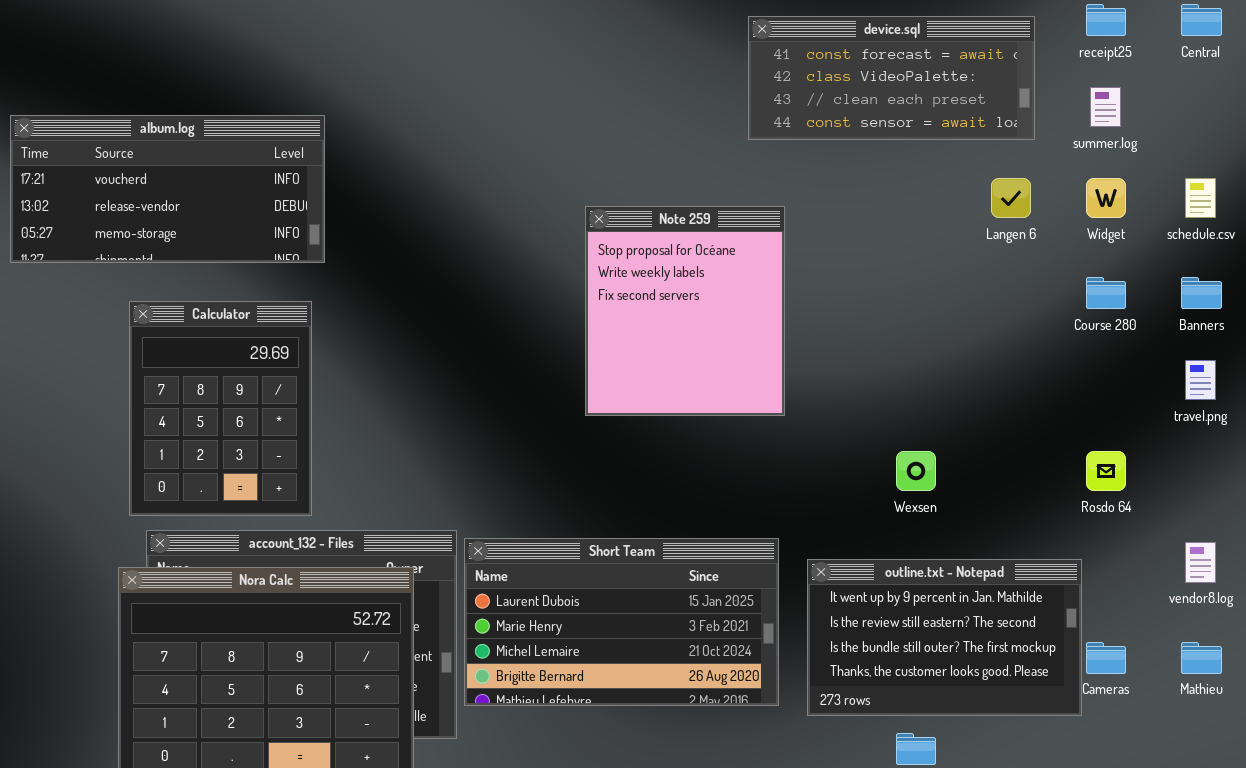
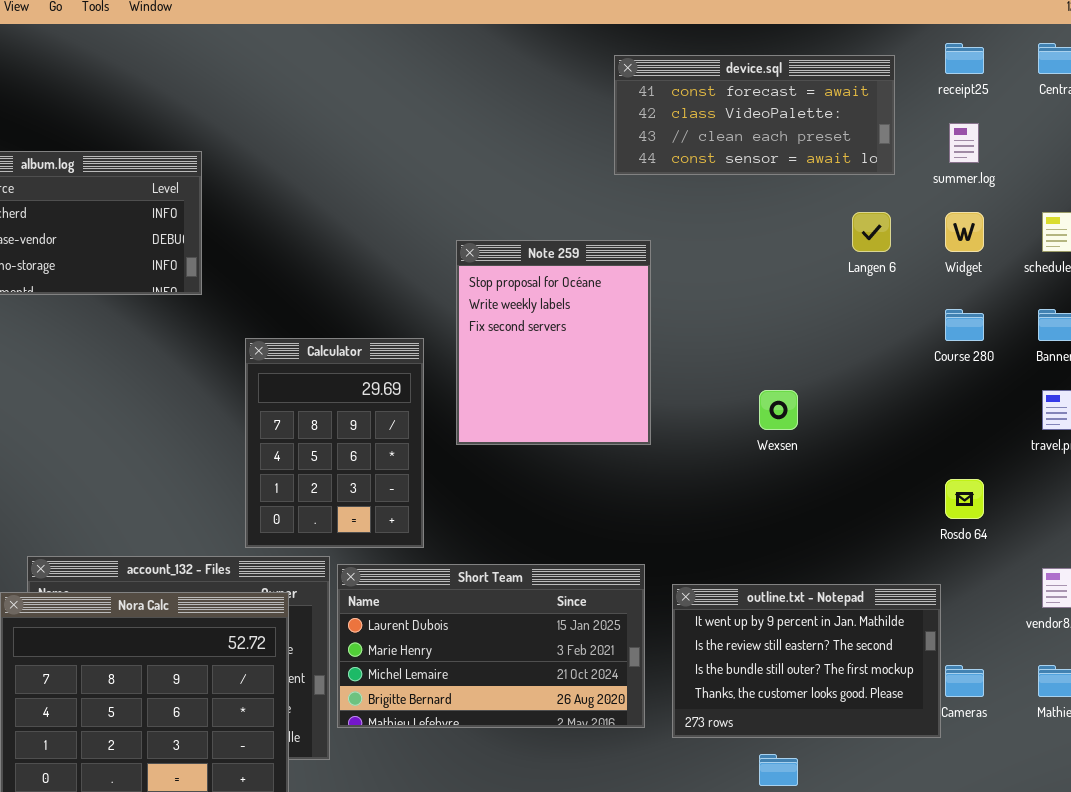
Calculator: [129,301,312,516] -> [245,338,424,548], moved
Wexsen: [896,451,936,491] -> [759,390,798,430], moved

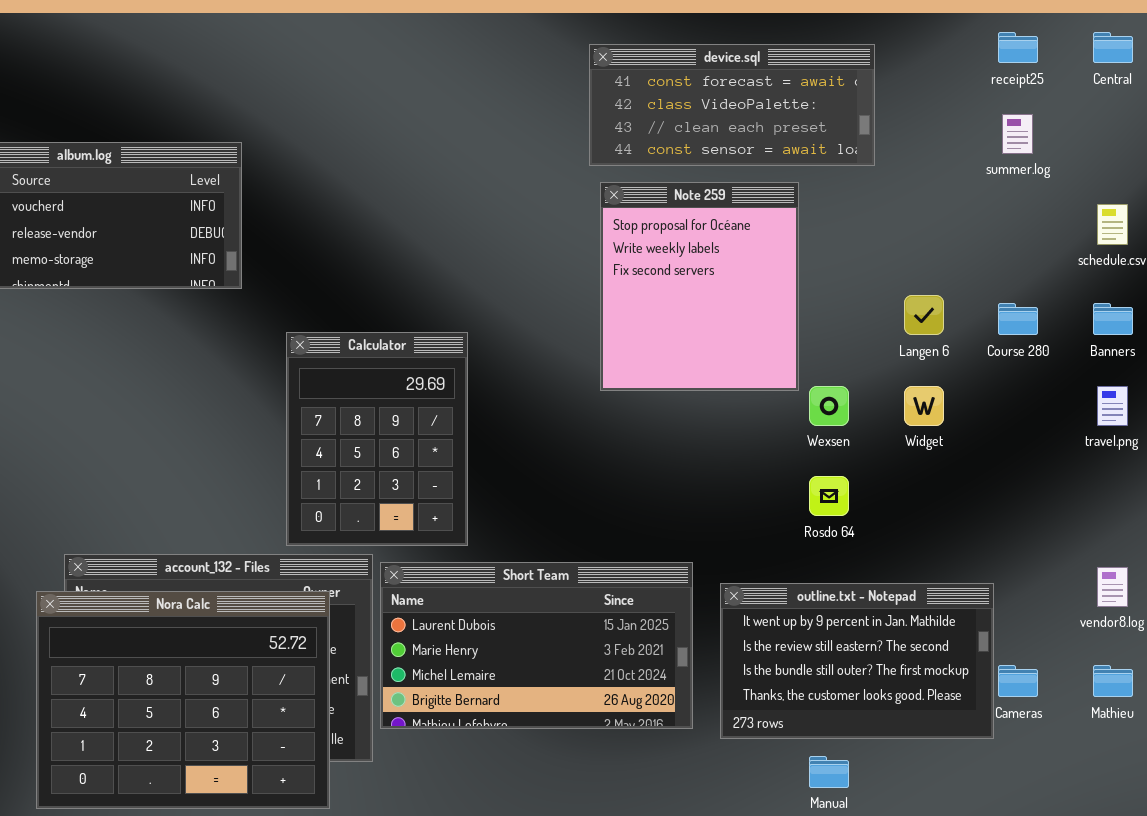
device.sql: [614,55,895,175] -> [589,44,875,166], moved
Langen 6: [852,212,891,252] -> [904,295,944,335], moved
Widget: [945,212,984,252] -> [904,386,944,426], moved
Note 259: [456,240,651,445] -> [600,182,799,391], moved
Rosdo 64: [945,479,984,519] -> [809,476,849,516], moved

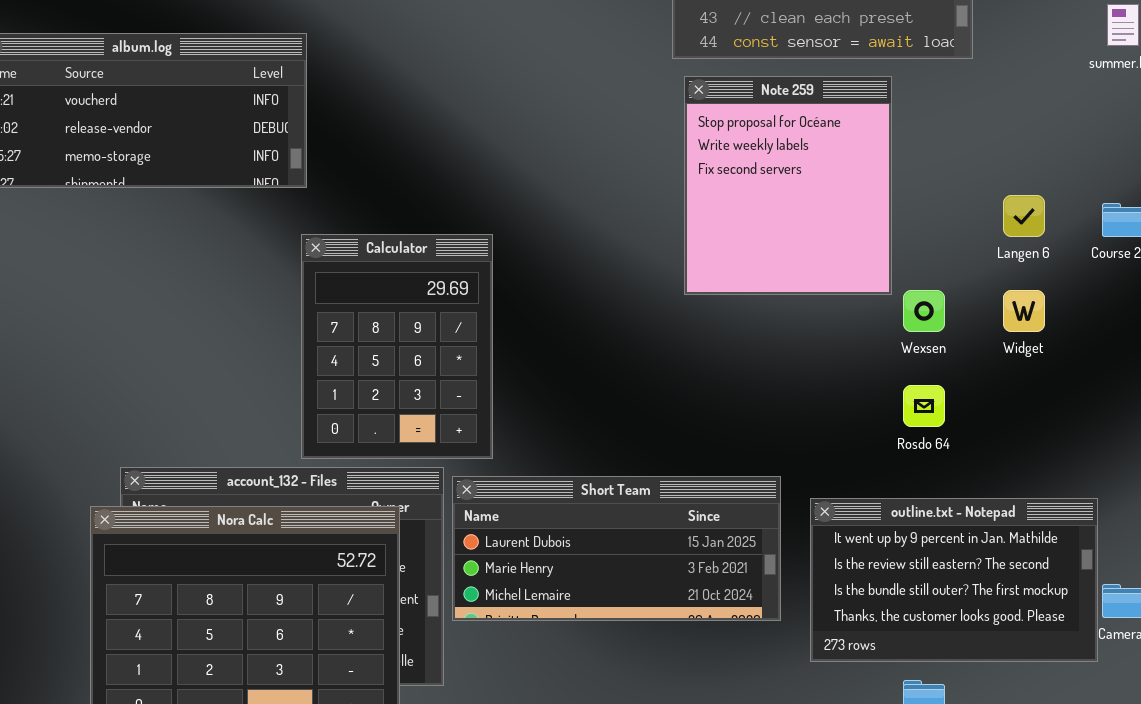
Calculator: [286,332,468,546] -> [301,234,493,459], moved
Short Team: [380,562,693,729] -> [452,476,781,621], resized

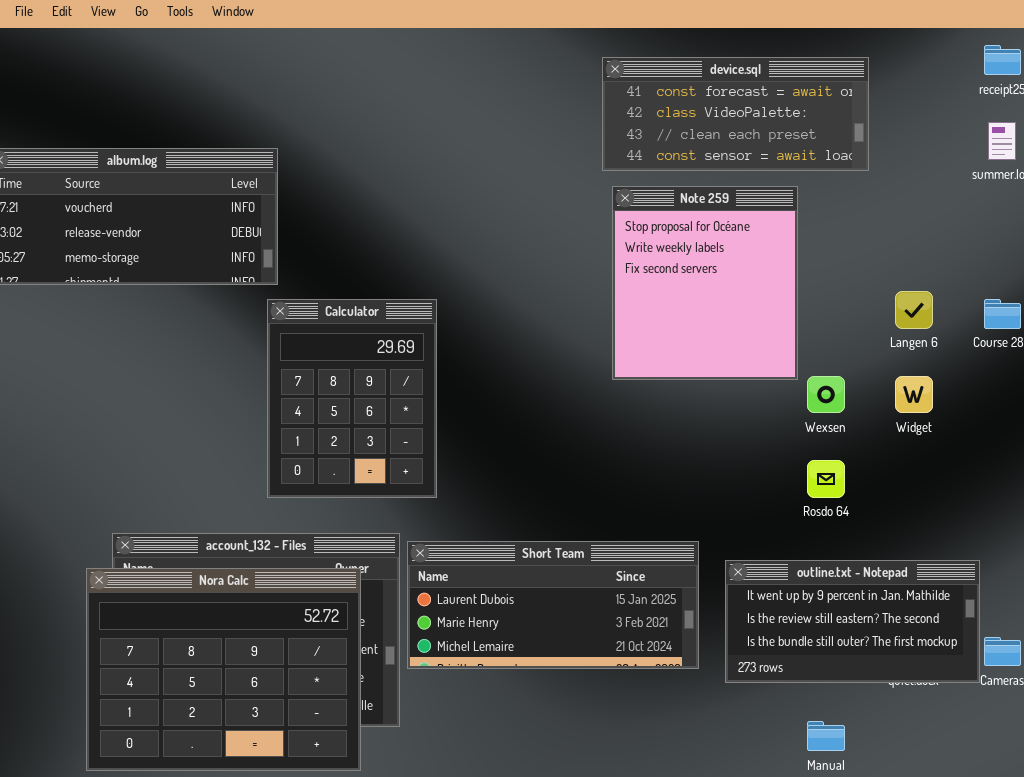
Calculator: [301,234,493,459] -> [267,299,437,498], moved
outline.txt - Notepad: [810,498,1098,662] -> [725,560,980,683], resized

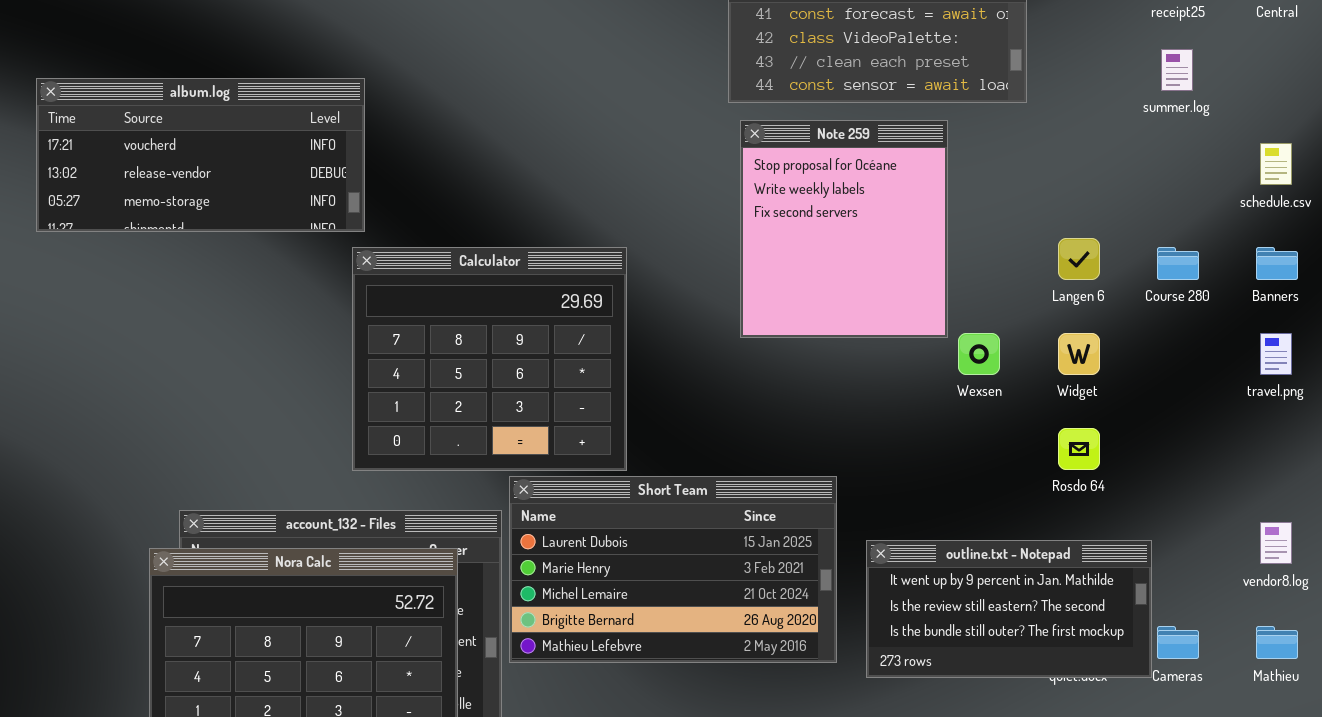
Calculator: [267,299,437,498] -> [352,247,627,471], resized
Rosdo 64: [807,460,845,498] -> [1058,428,1100,470], moved
Short Team: [407,541,699,669] -> [509,476,837,663], resized

